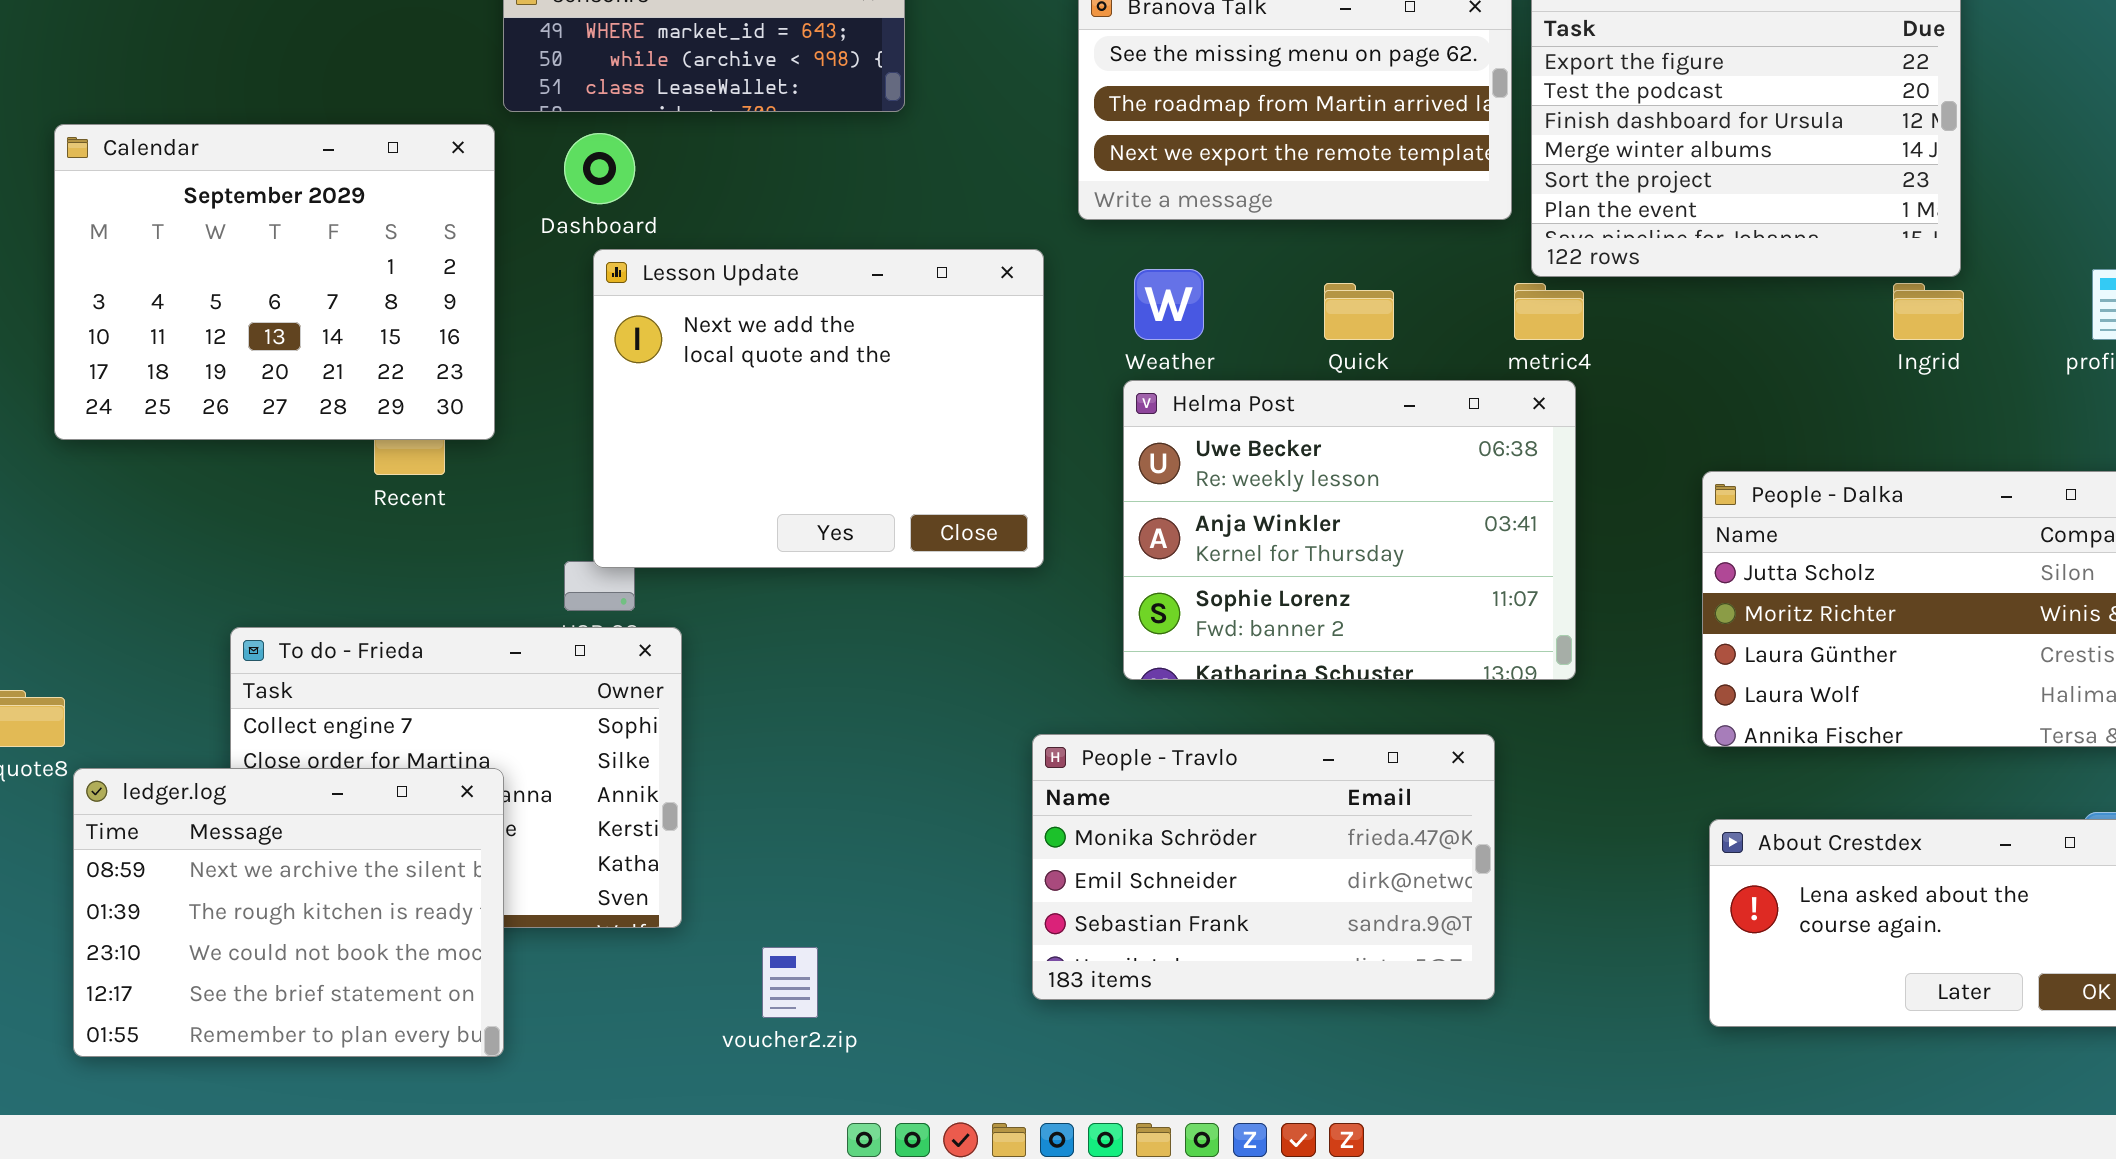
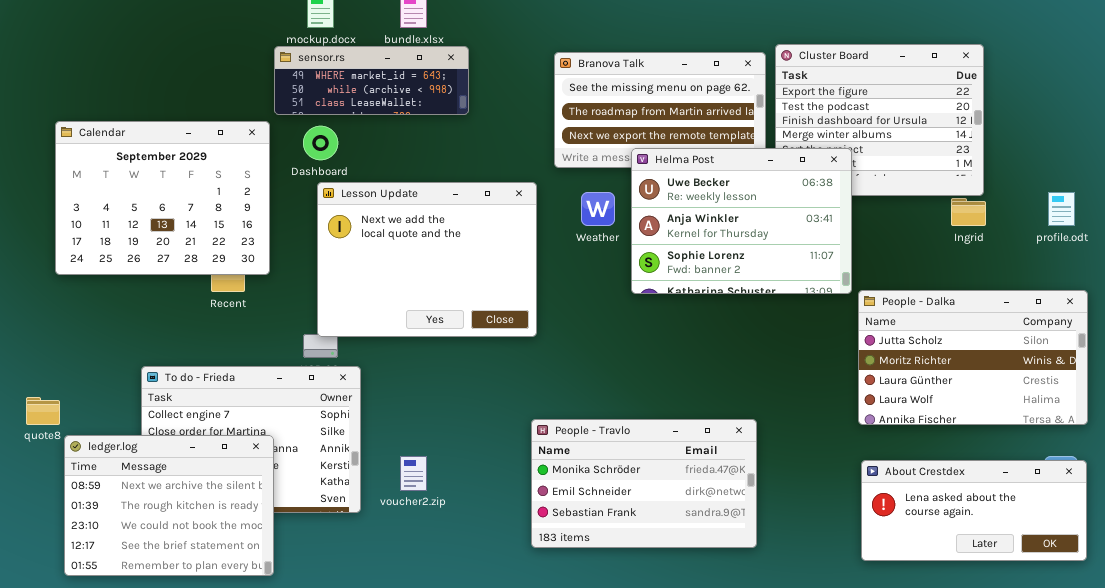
Helma Post: [1123,380,1576,680] -> [631,148,852,294], moved
voucher2.zip: [762,947,818,1018] -> [400,456,427,491], moved

